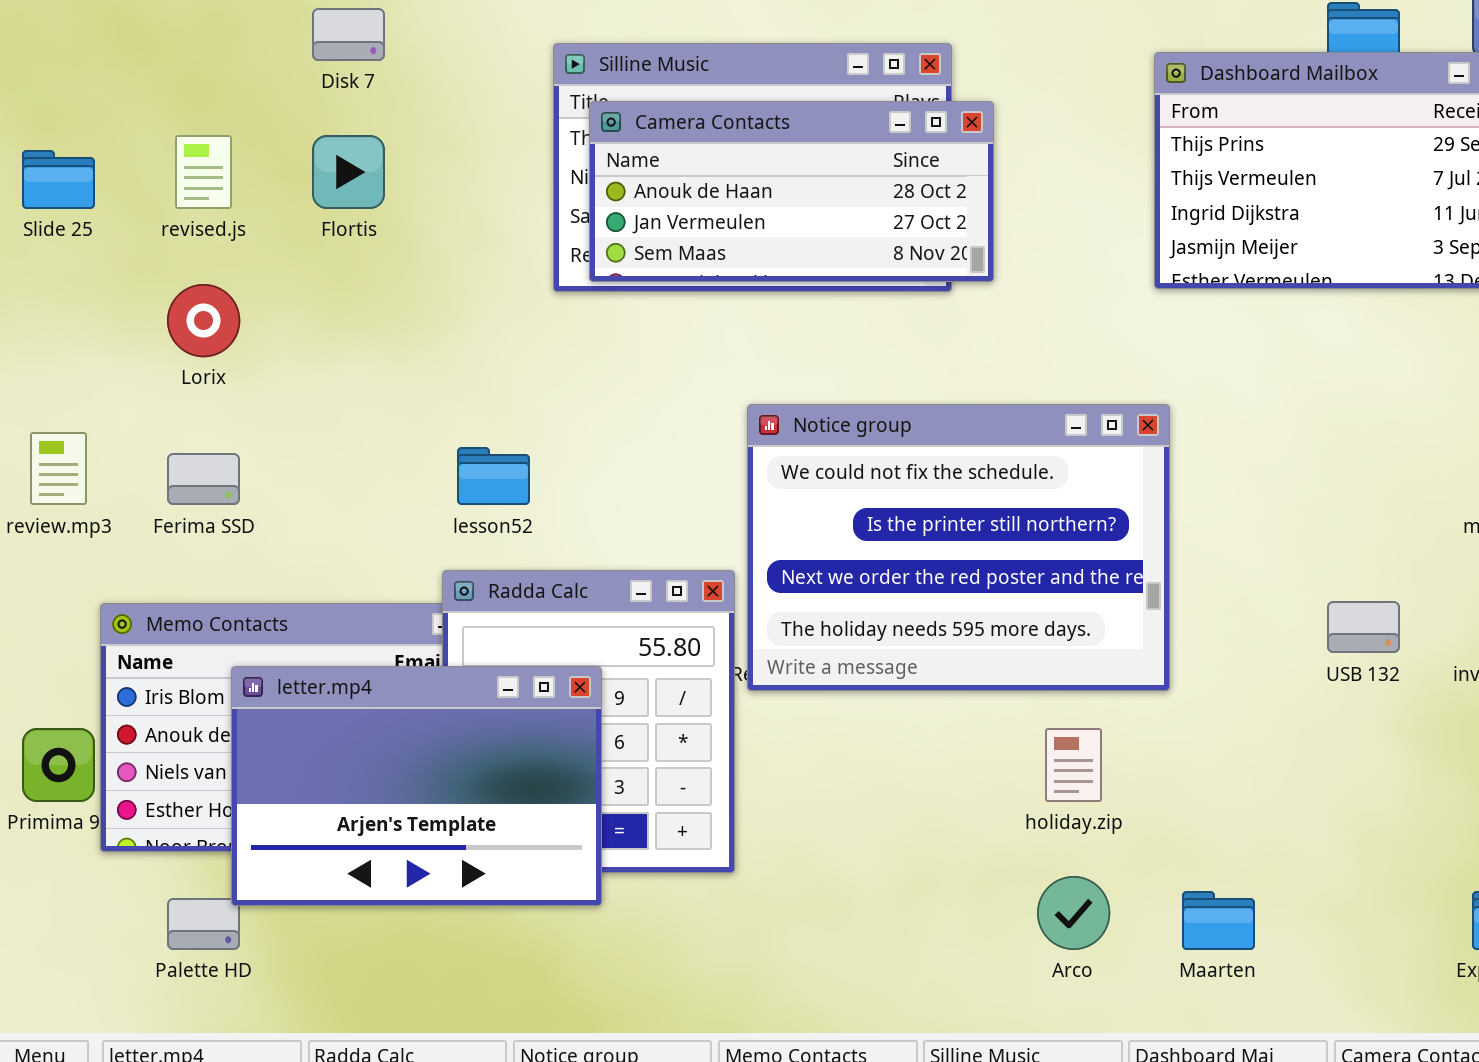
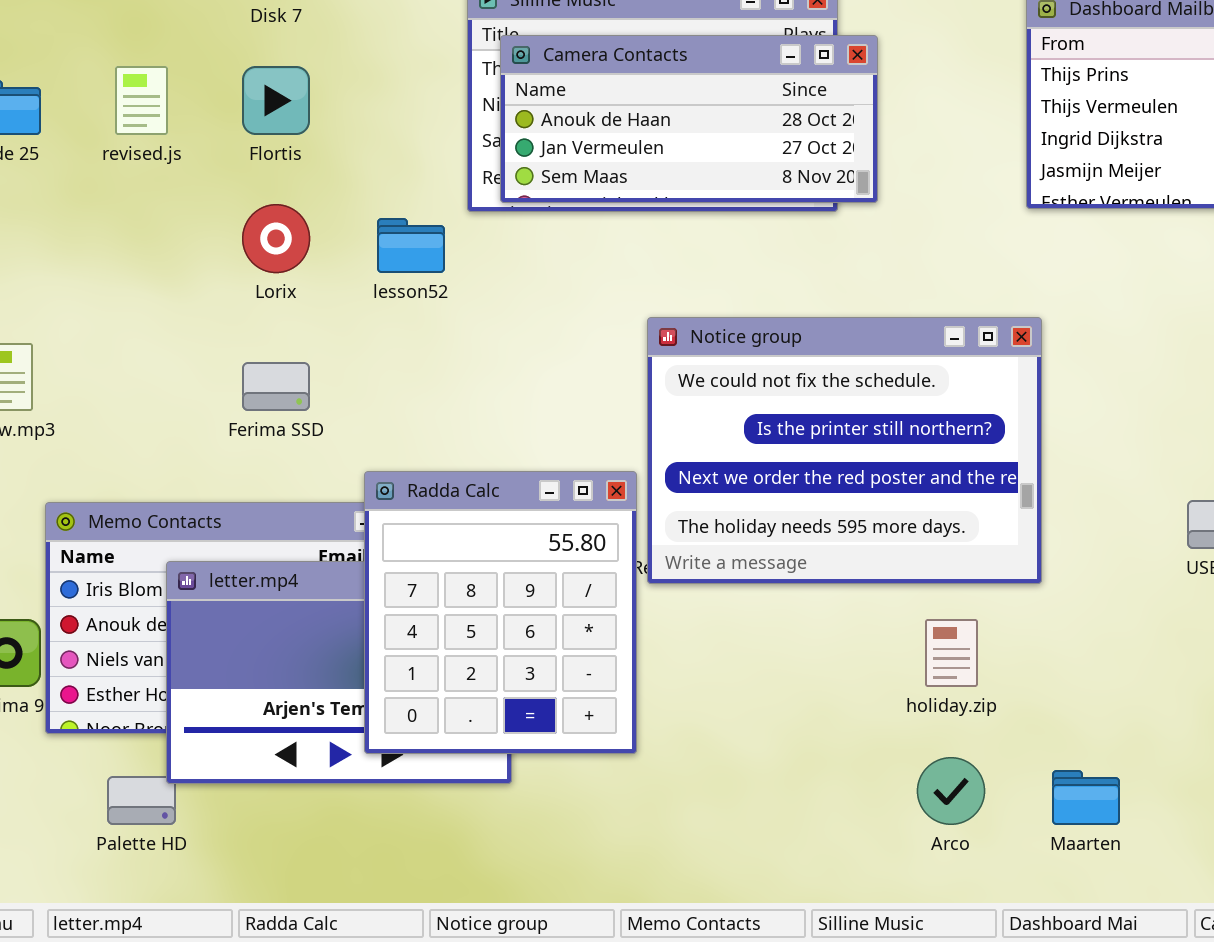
Lorix: [167,284,240,357] -> [242,204,310,273], moved
lesson52: [457,447,530,505] -> [377,218,445,273], moved
Ferima SSD: [167,453,240,505] -> [242,362,310,411], moved
Radda Calc: [442,570,735,873] -> [364,471,637,754], raised

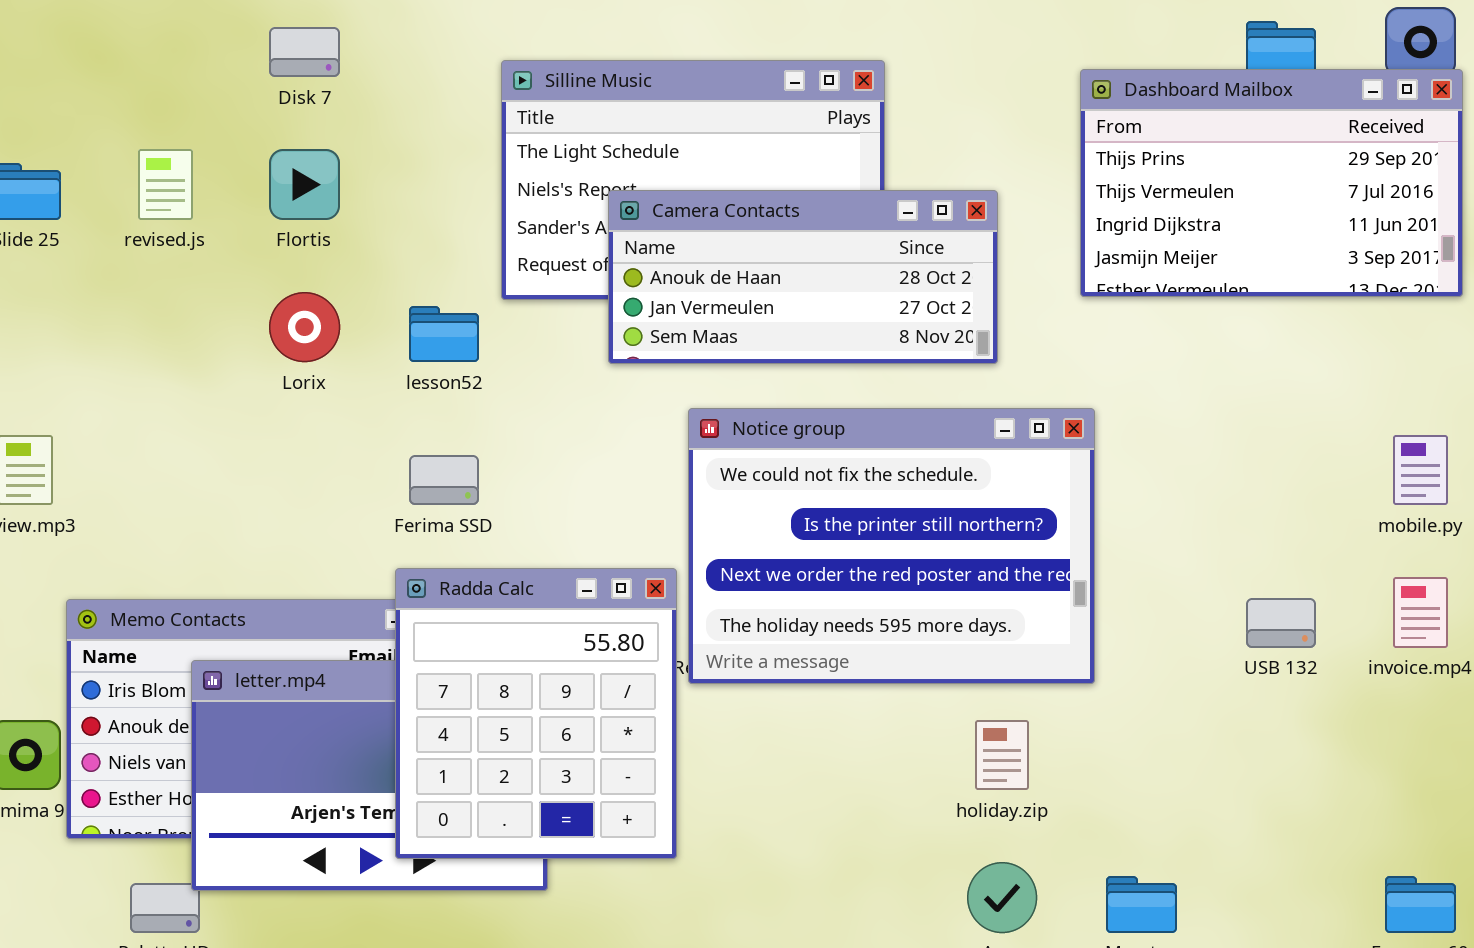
Camera Contacts: [500,35,878,203] -> [608,190,998,364], moved
Ferima SSD: [242,362,310,411] -> [409,455,479,505], moved

